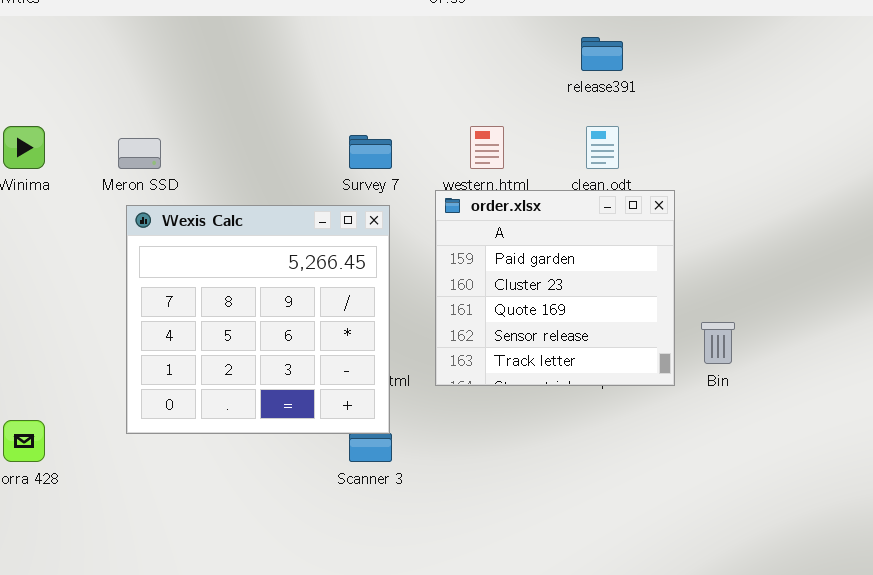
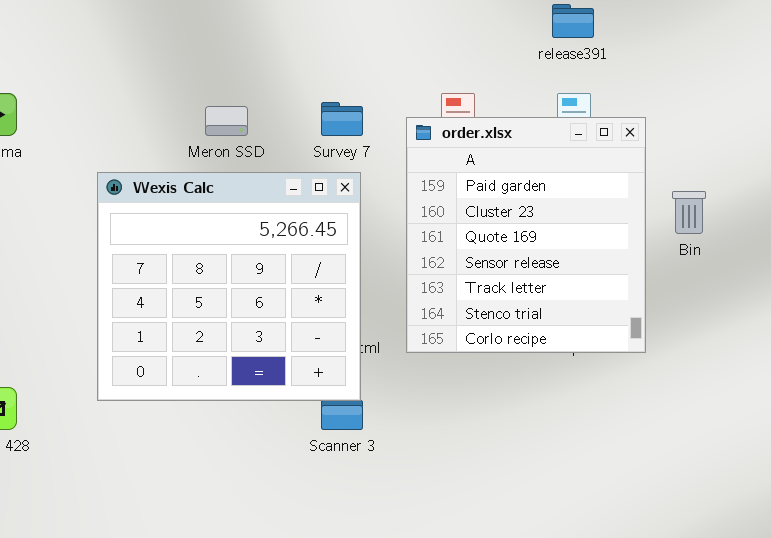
Meron SSD: [118,138,161,169] -> [205,106,248,136], moved
order.xlsx: [435,190,675,386] -> [406,117,646,353], resized
Bin: [701,322,735,364] -> [672,191,706,234], moved

